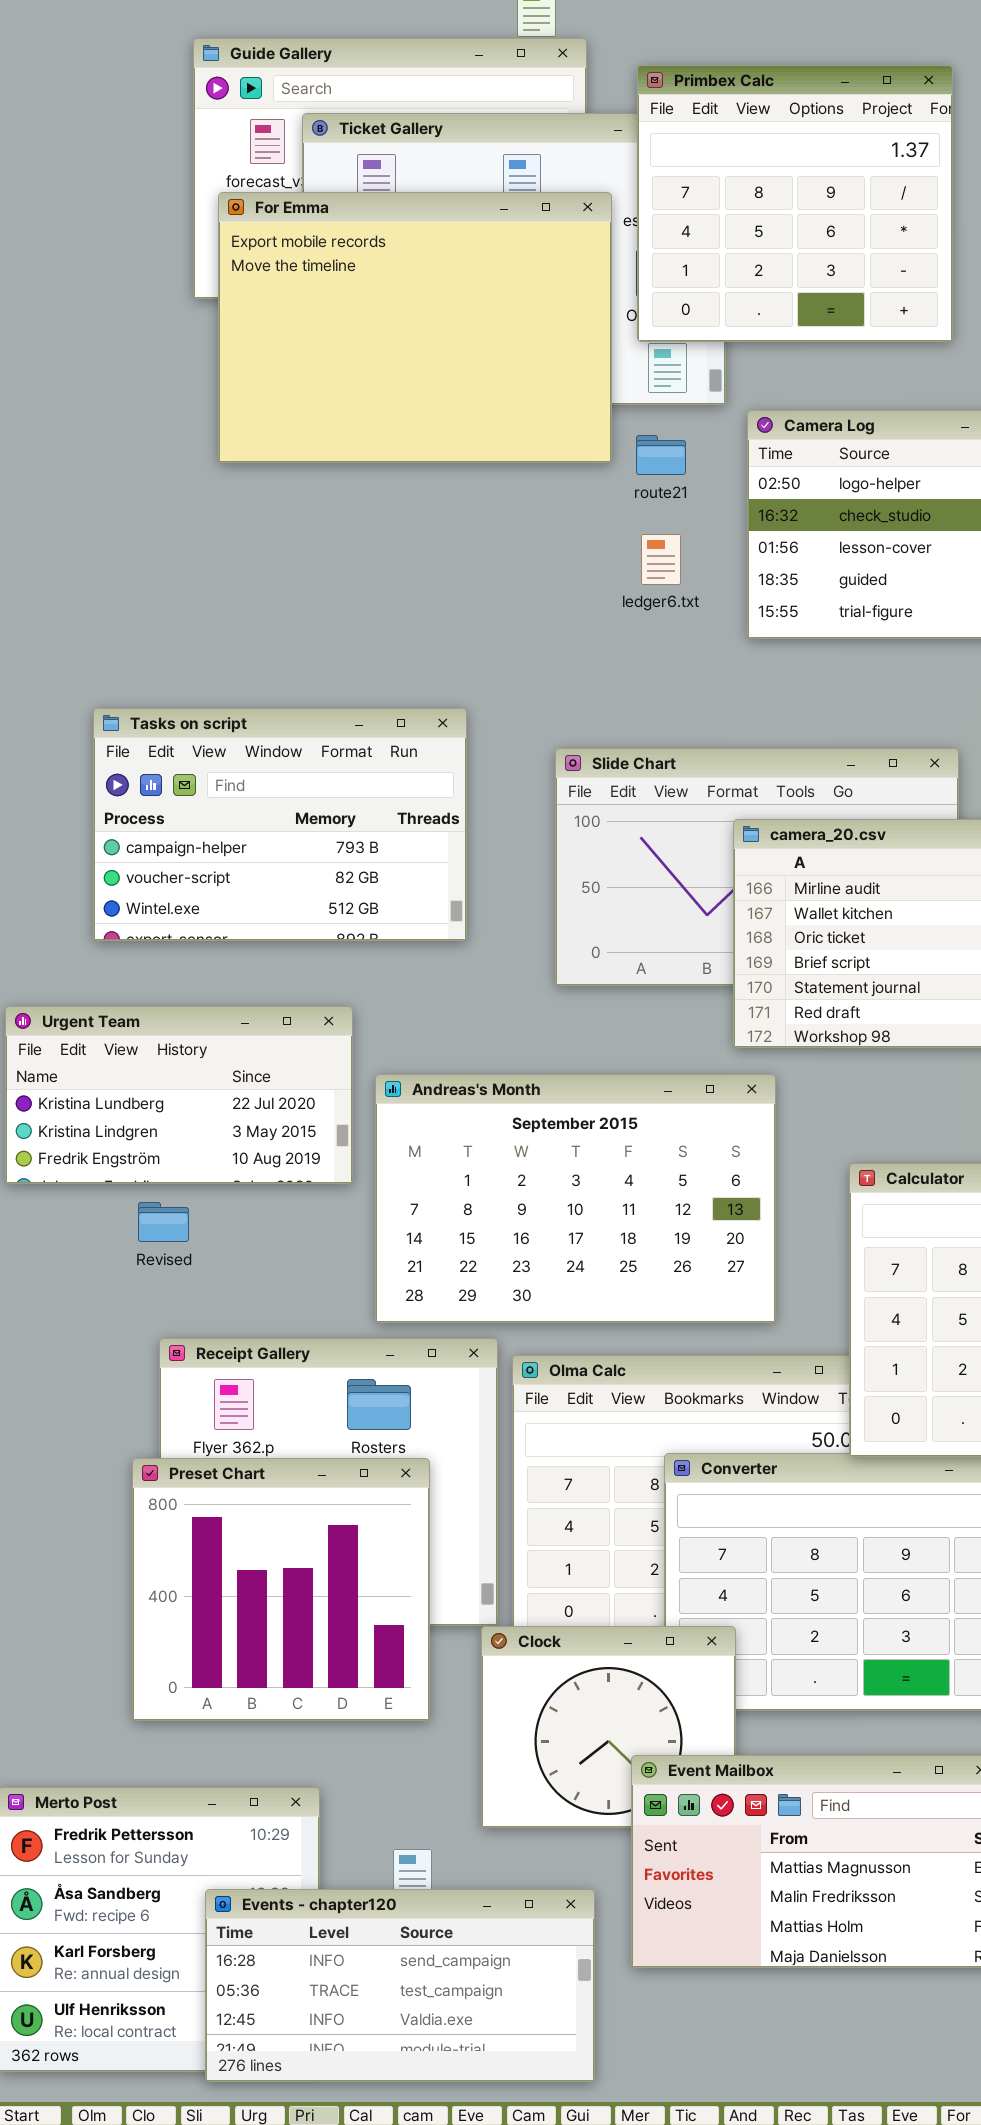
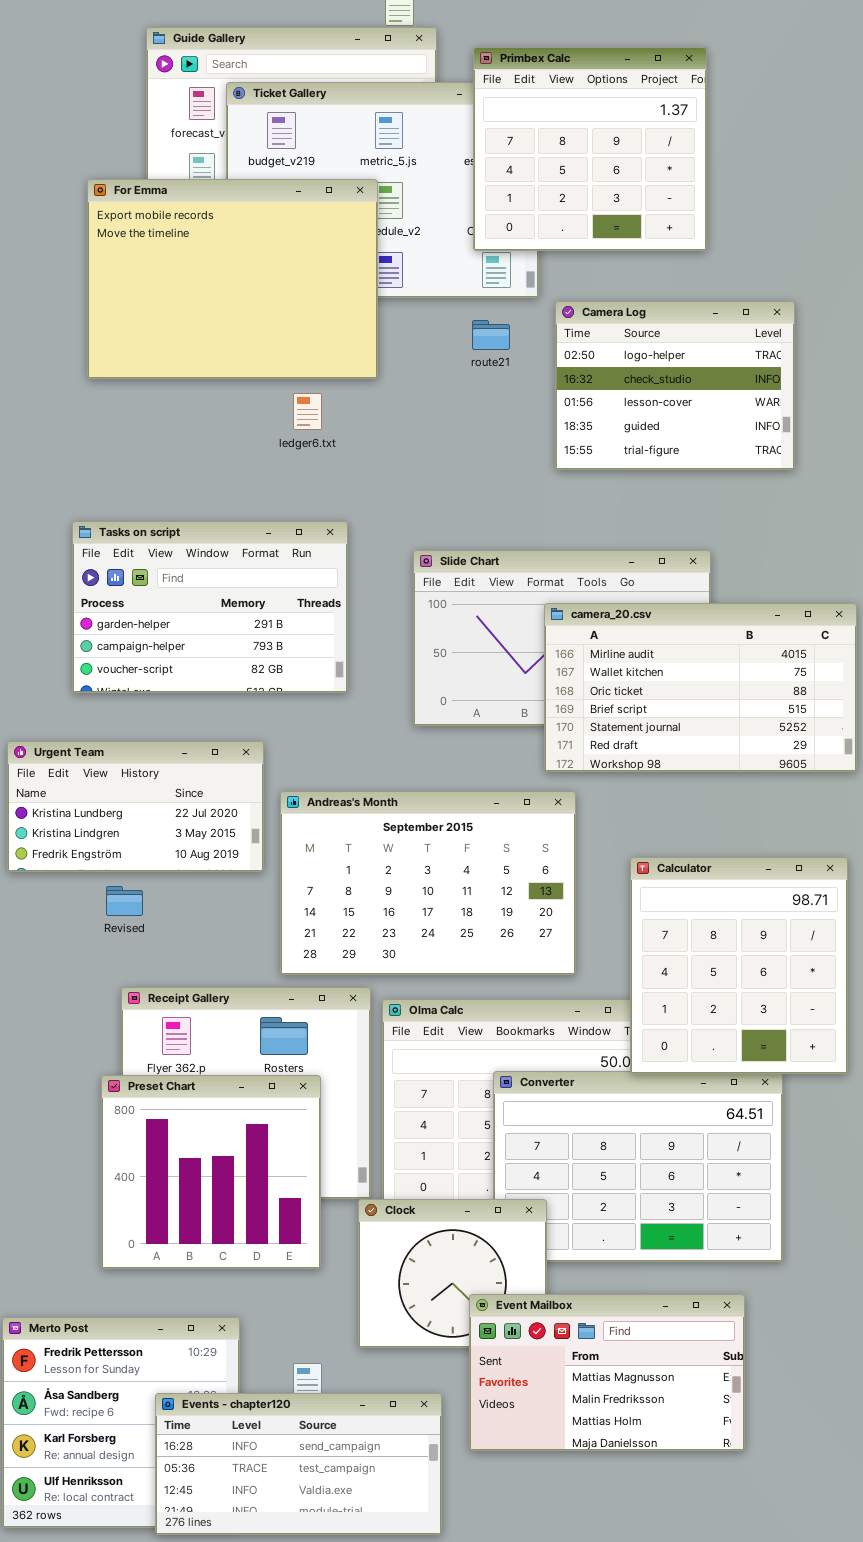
For Emma: [218,192,612,463] -> [87,179,378,379], moved
ledger6.txt: [641,534,681,585] -> [293,393,322,430], moved
Tasks on script: [93,708,467,941] -> [72,521,348,693], scrolled up 1 row

